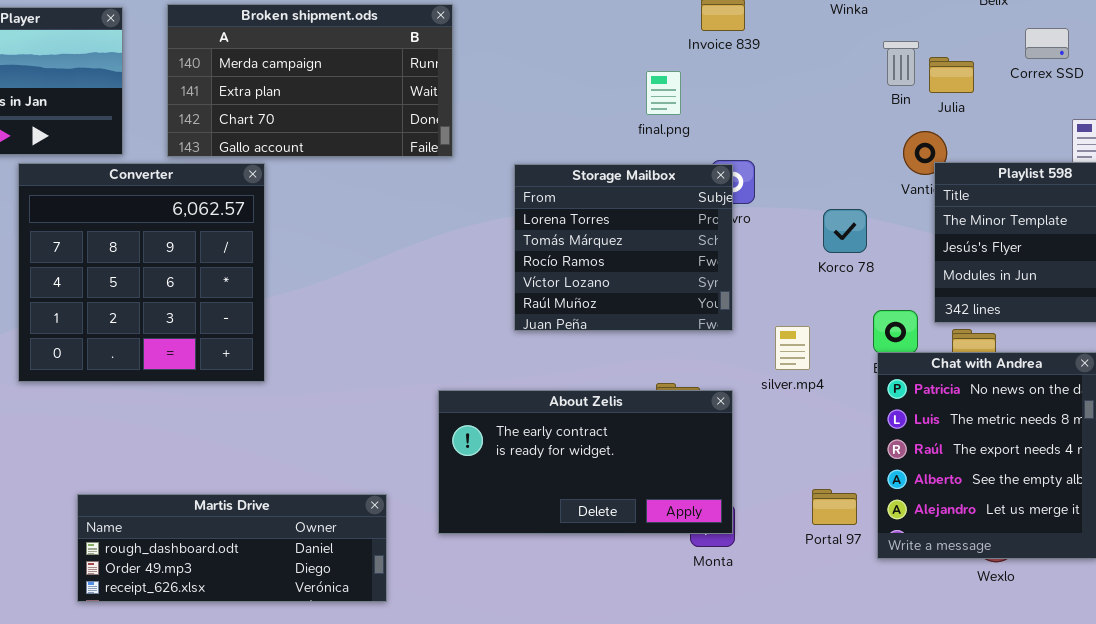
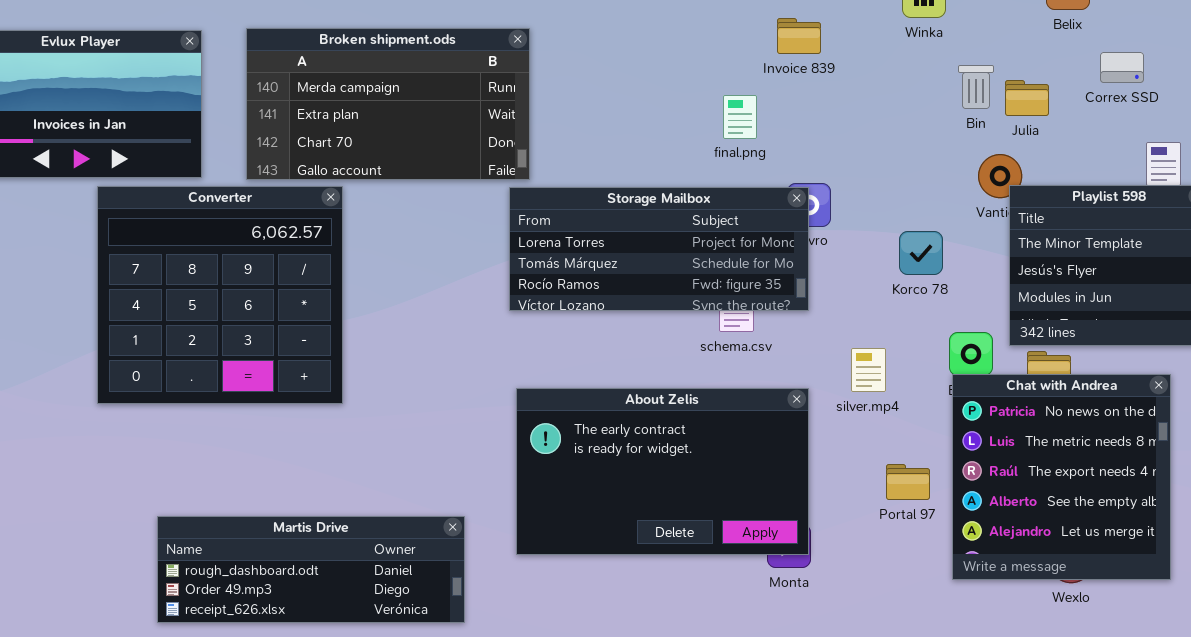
Storage Mailbox: [514,164,733,331] -> [509,187,809,311], resized
About Zelis: [438,390,733,534] -> [516,388,809,555], resized
Portal 97: [812,489,857,525] -> [886,464,930,500], moved

